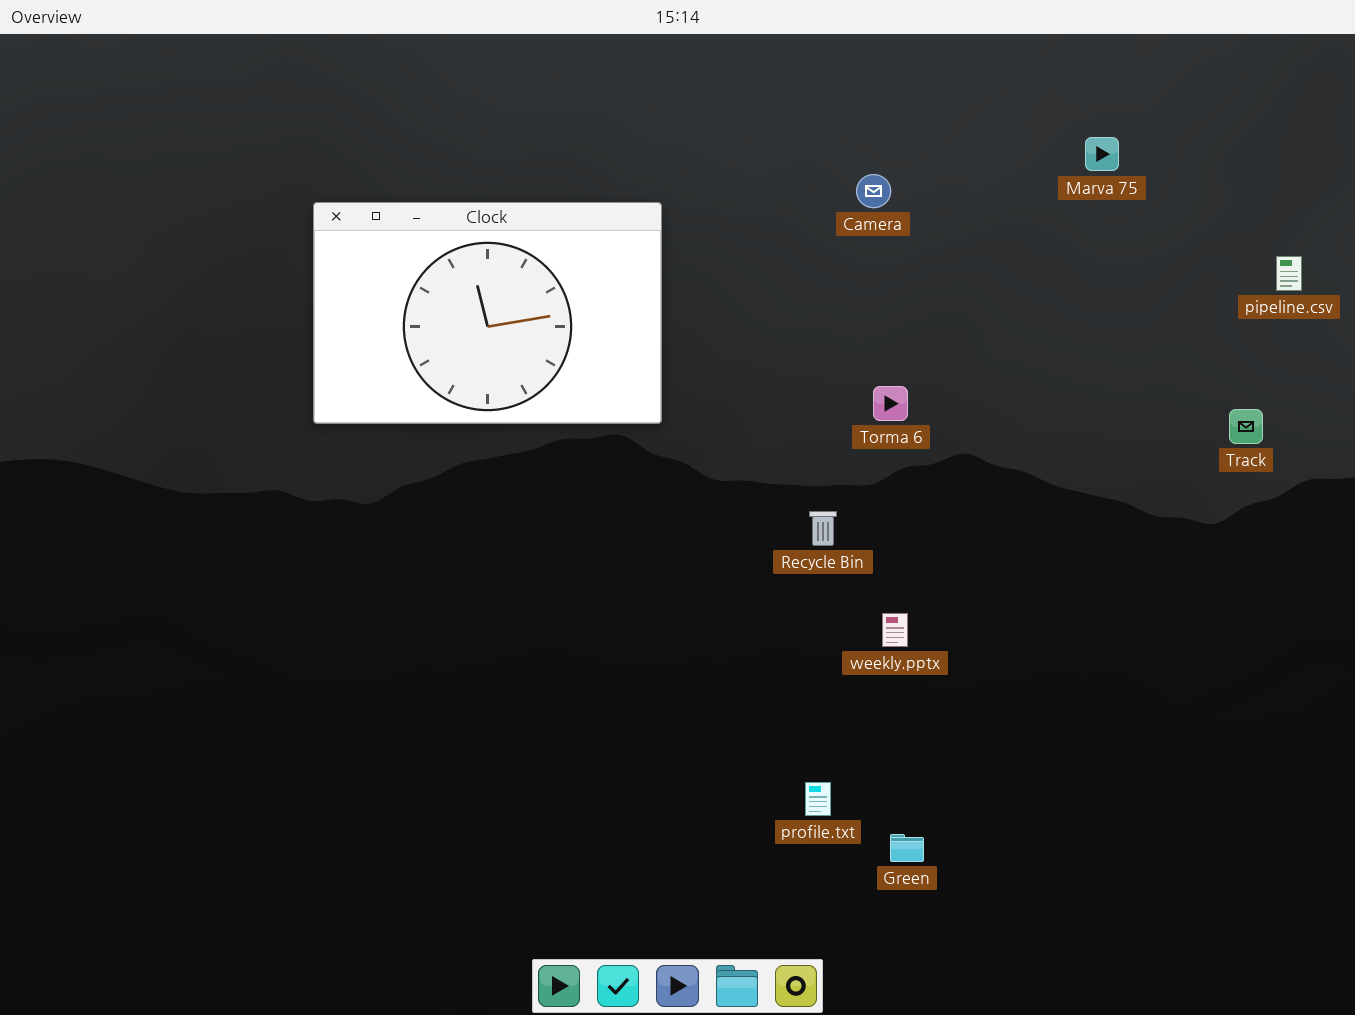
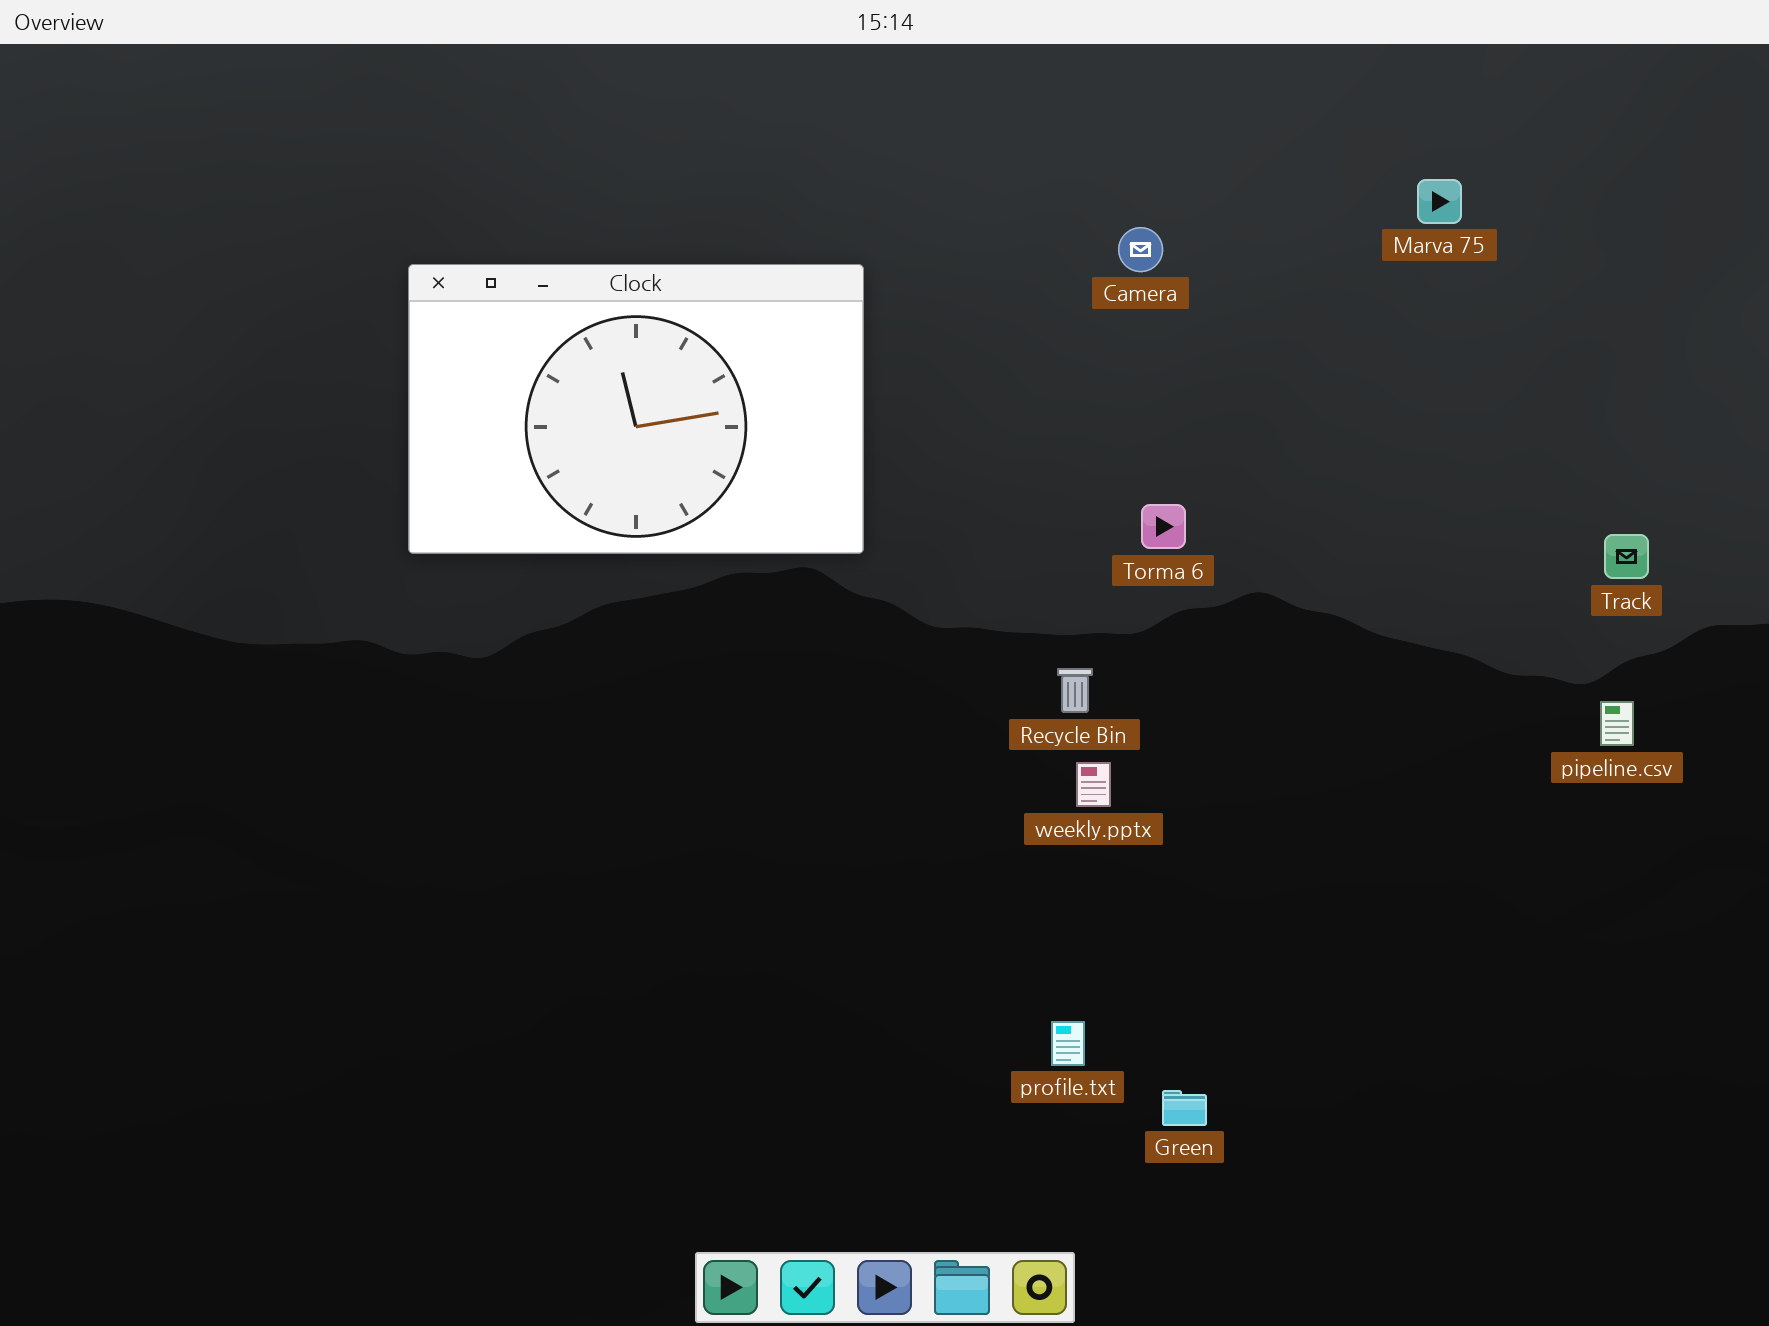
pipeline.csv: [1276,256,1302,291] -> [1600,701,1634,746], moved
weekly.pptx: [882,613,908,647] -> [1076,762,1111,807], moved

